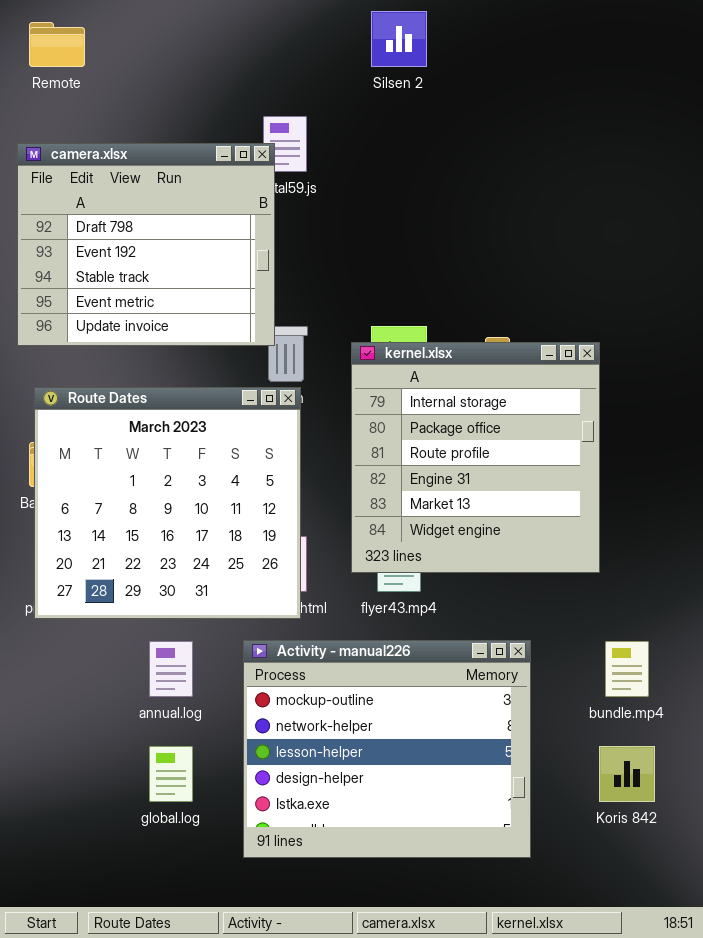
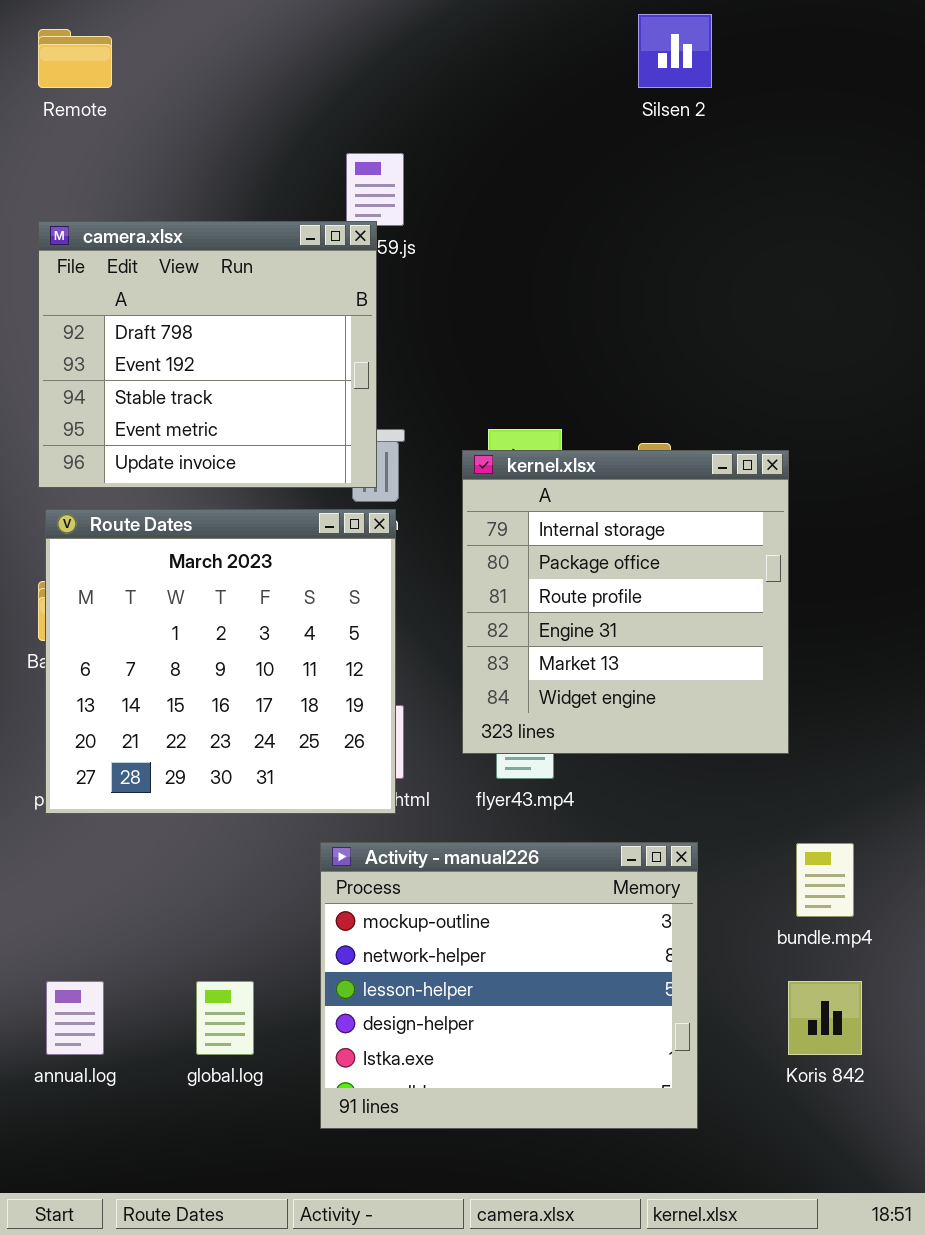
Silsen 2: [371,11,427,67] -> [638,14,712,88], moved
camera.xlsx: [17,143,275,346] -> [38,221,377,488], moved
annual.log: [149,641,193,697] -> [46,981,104,1055], moved

